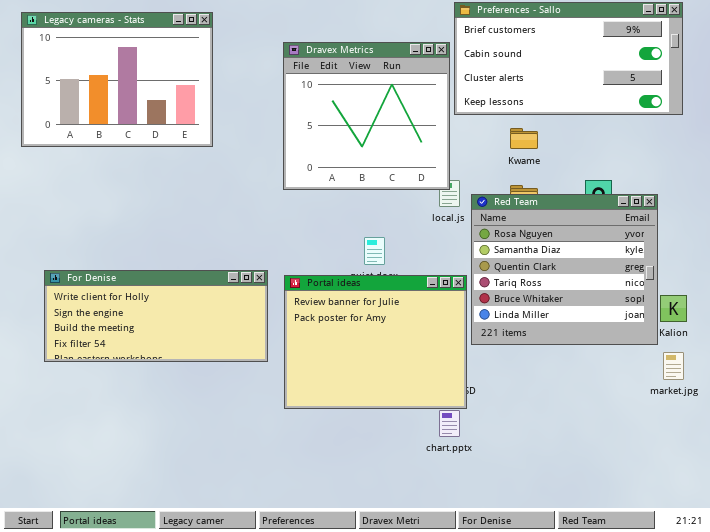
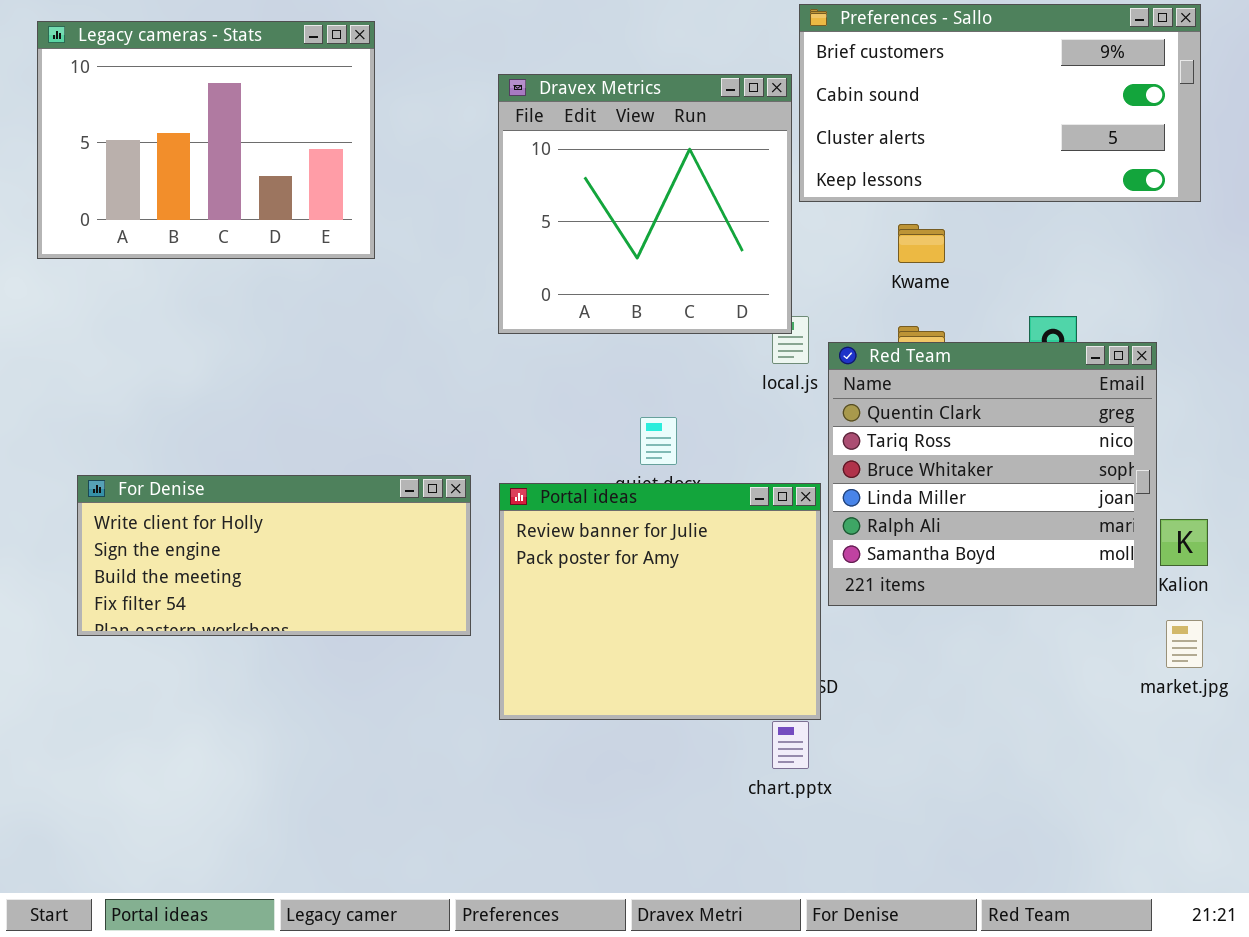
Red Team: [471,194,658,345] -> [828,342,1157,606], scrolled down 2 rows

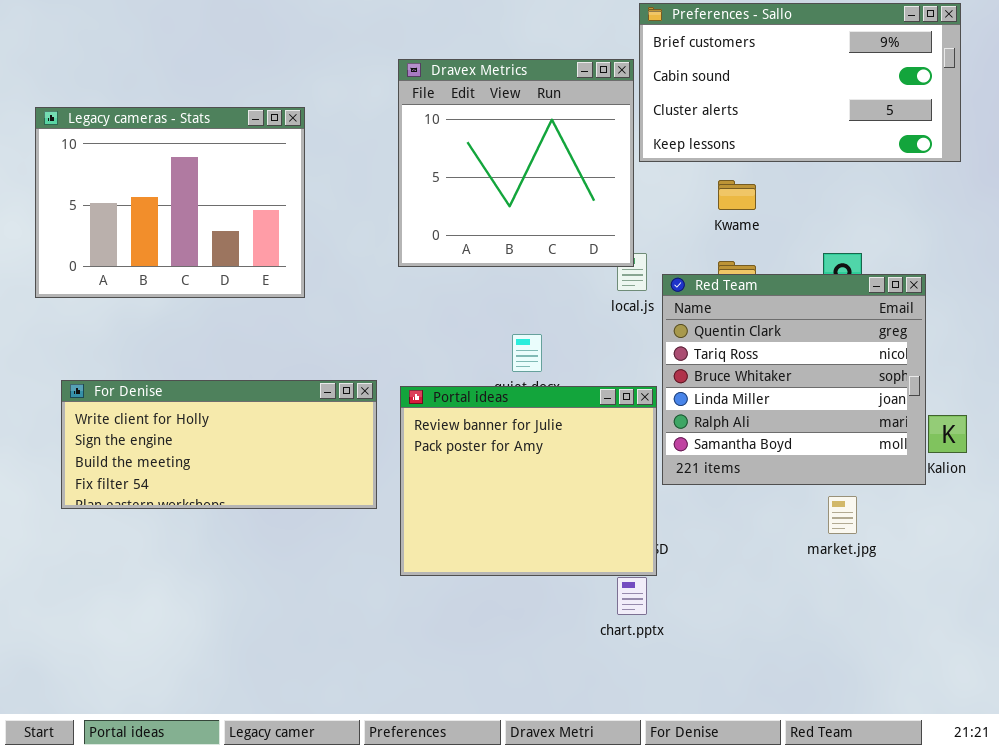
Legacy cameras - Stats: [37,21,375,259] -> [35,107,305,298], moved
market.jpg: [1166,620,1203,668] -> [828,496,857,534], moved

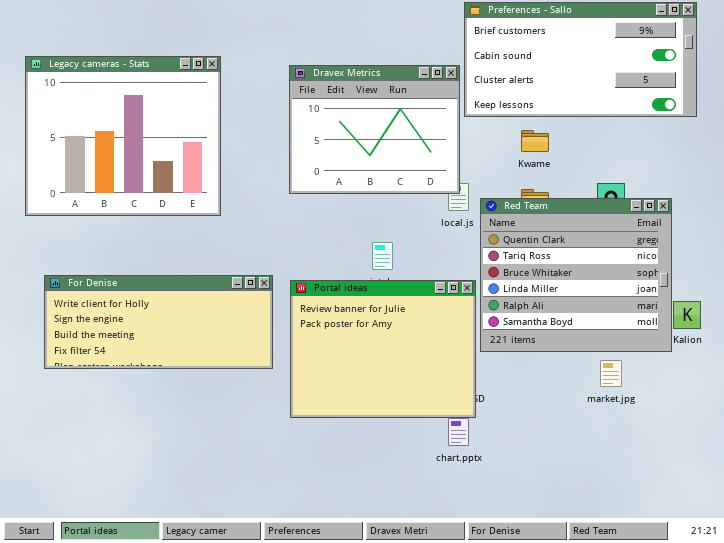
Dravex Metrics: [398,59,634,267] -> [289,65,460,194], resized
Legacy cameras - Stats: [35,107,305,298] -> [25,56,221,216], resized

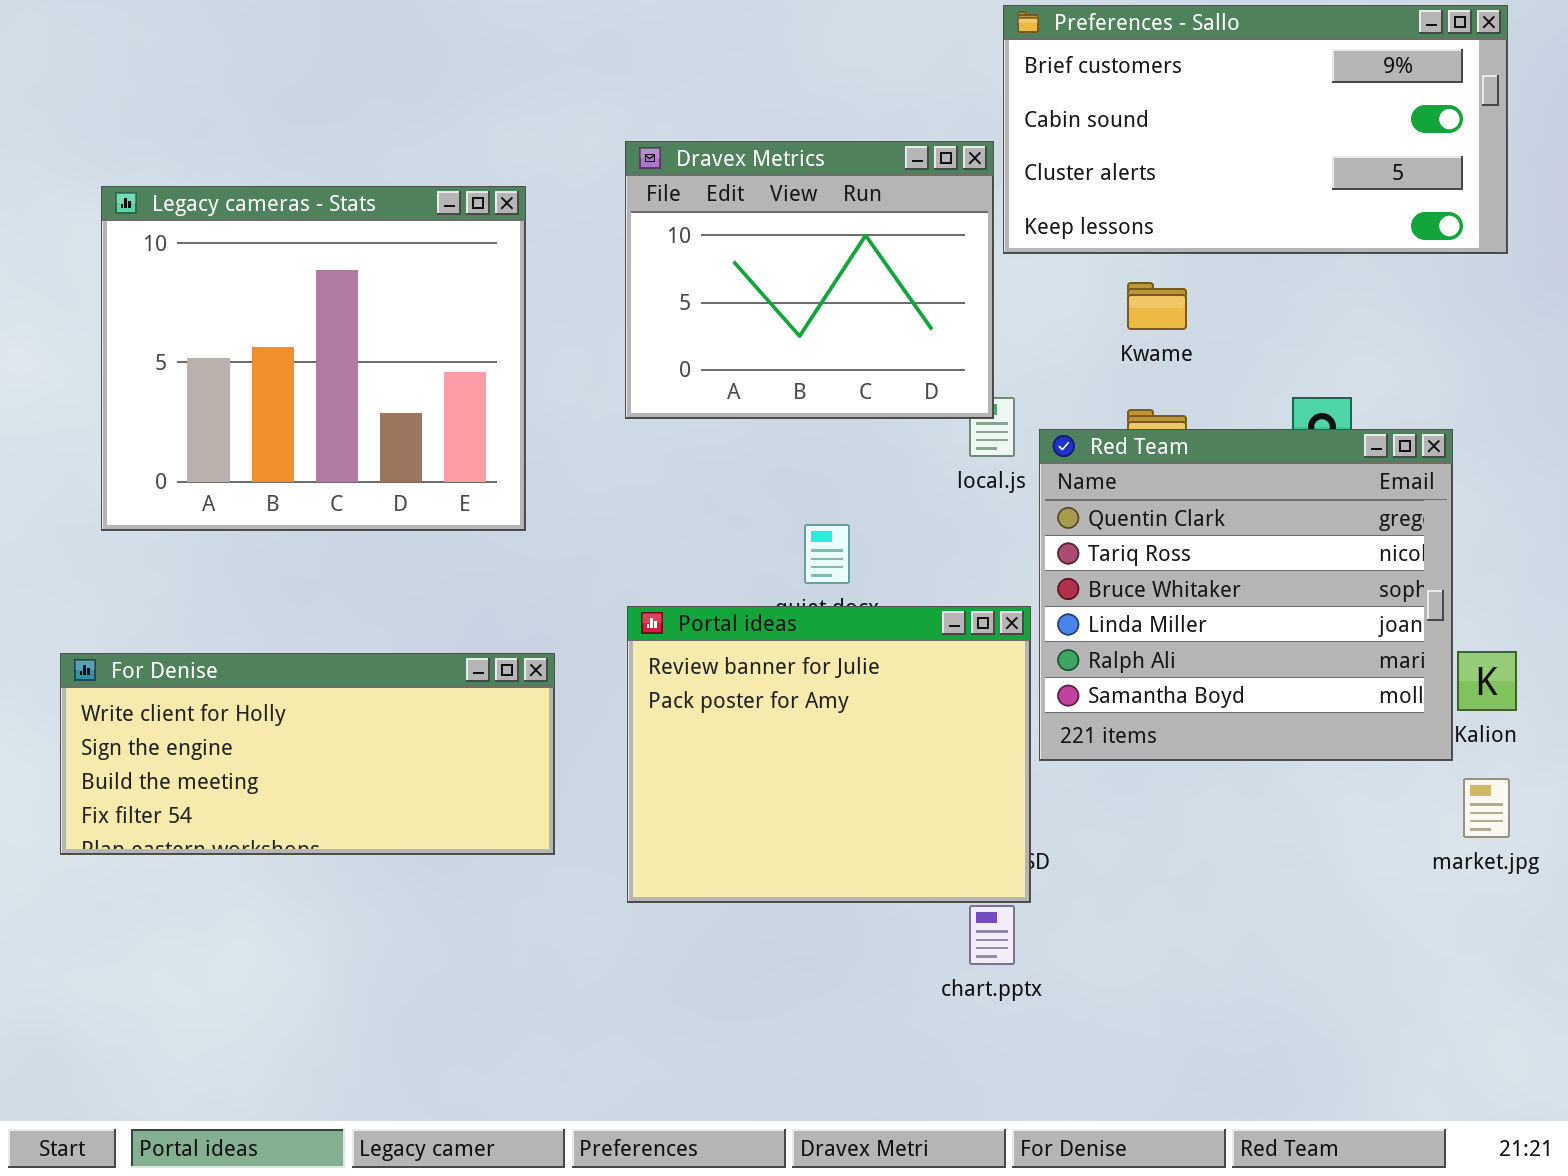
Legacy cameras - Stats: [25,56,221,216] -> [101,186,526,531], moved
For Denise: [44,275,273,369] -> [60,653,555,855], moved
market.jpg: [600,360,622,387] -> [1463,778,1510,838], moved

